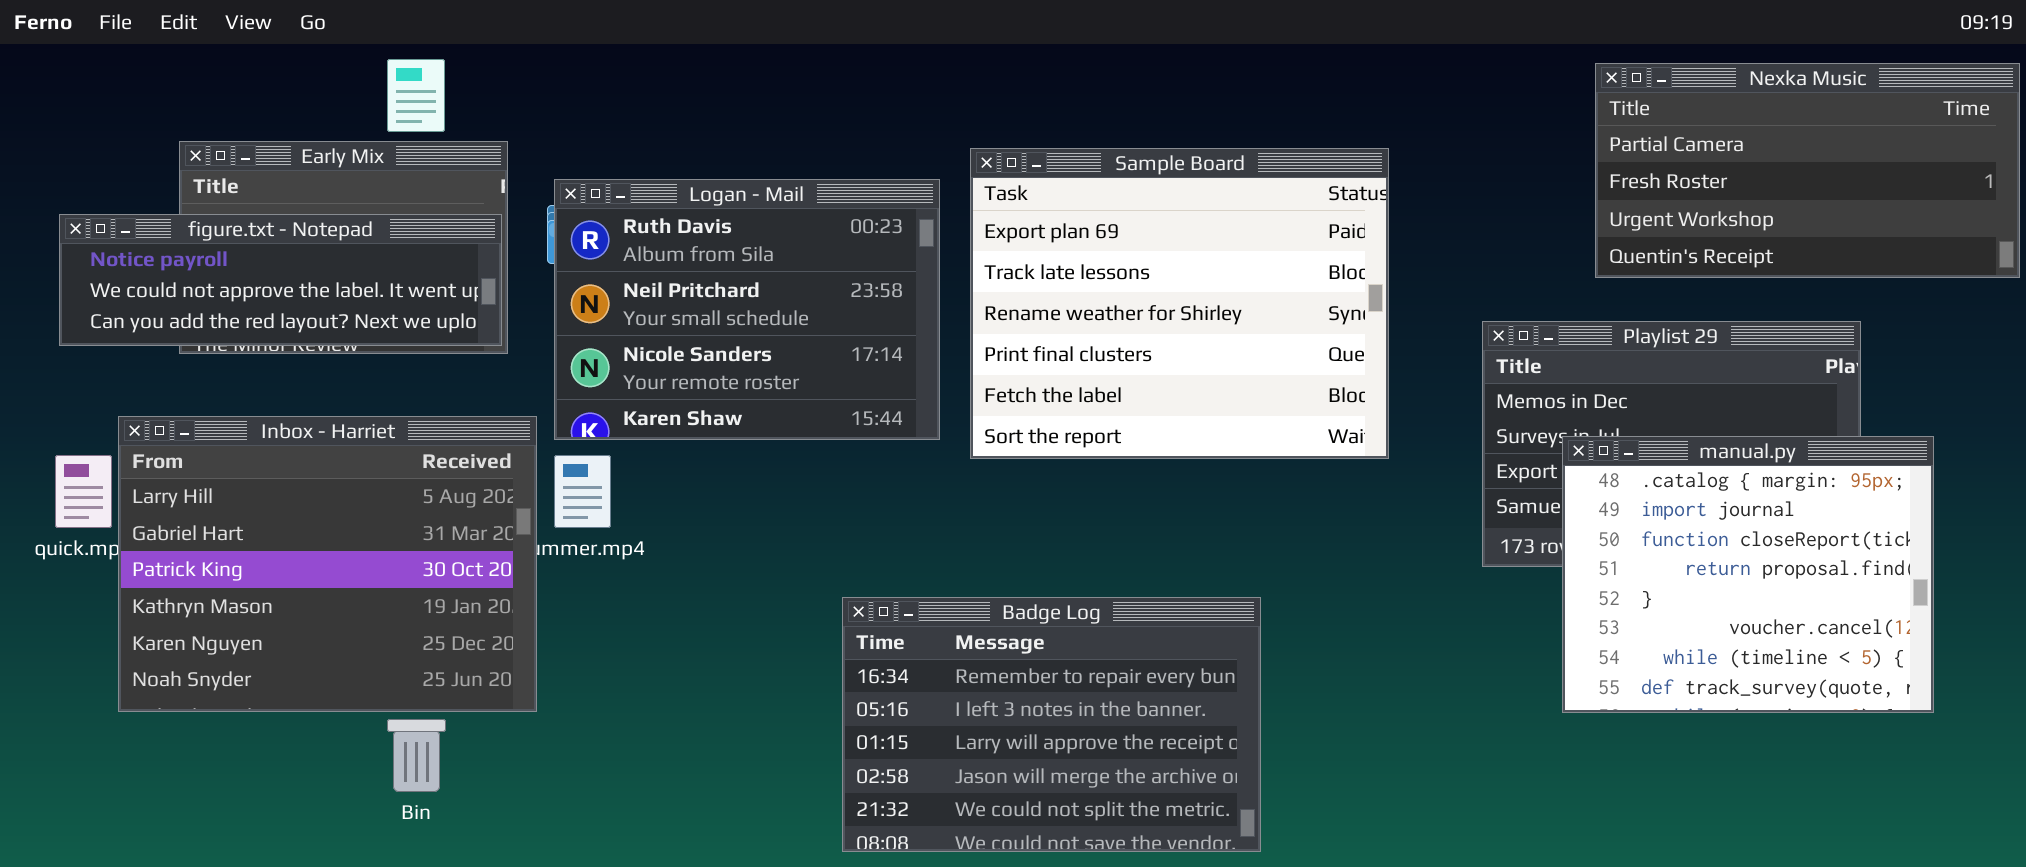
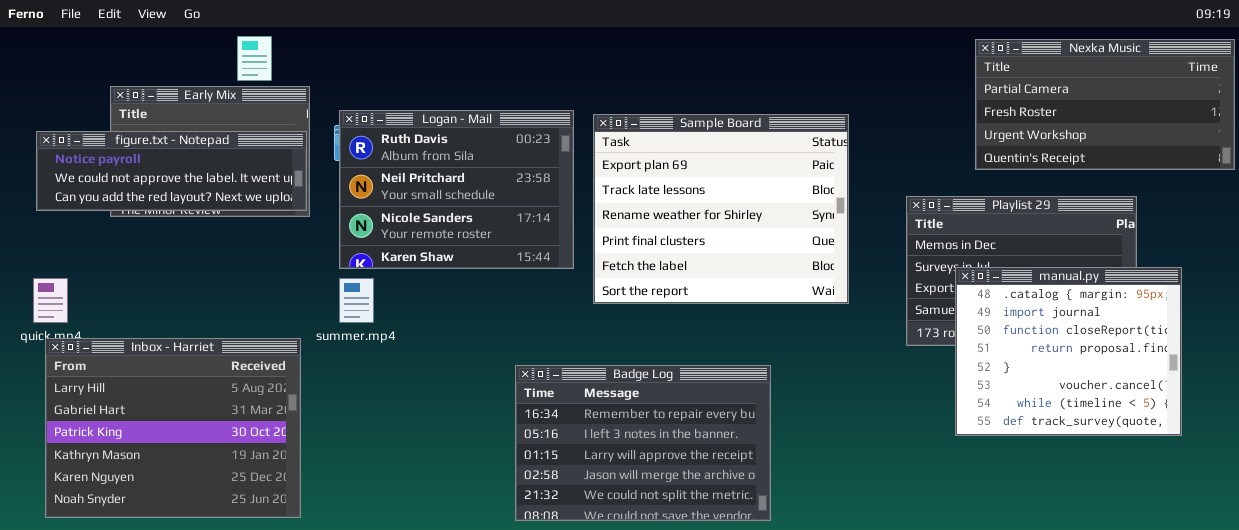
Sample Board: [970,148,1389,459] -> [593,114,849,304], moved
Inbox - Harriet: [118,416,537,712] -> [45,338,301,518], moved

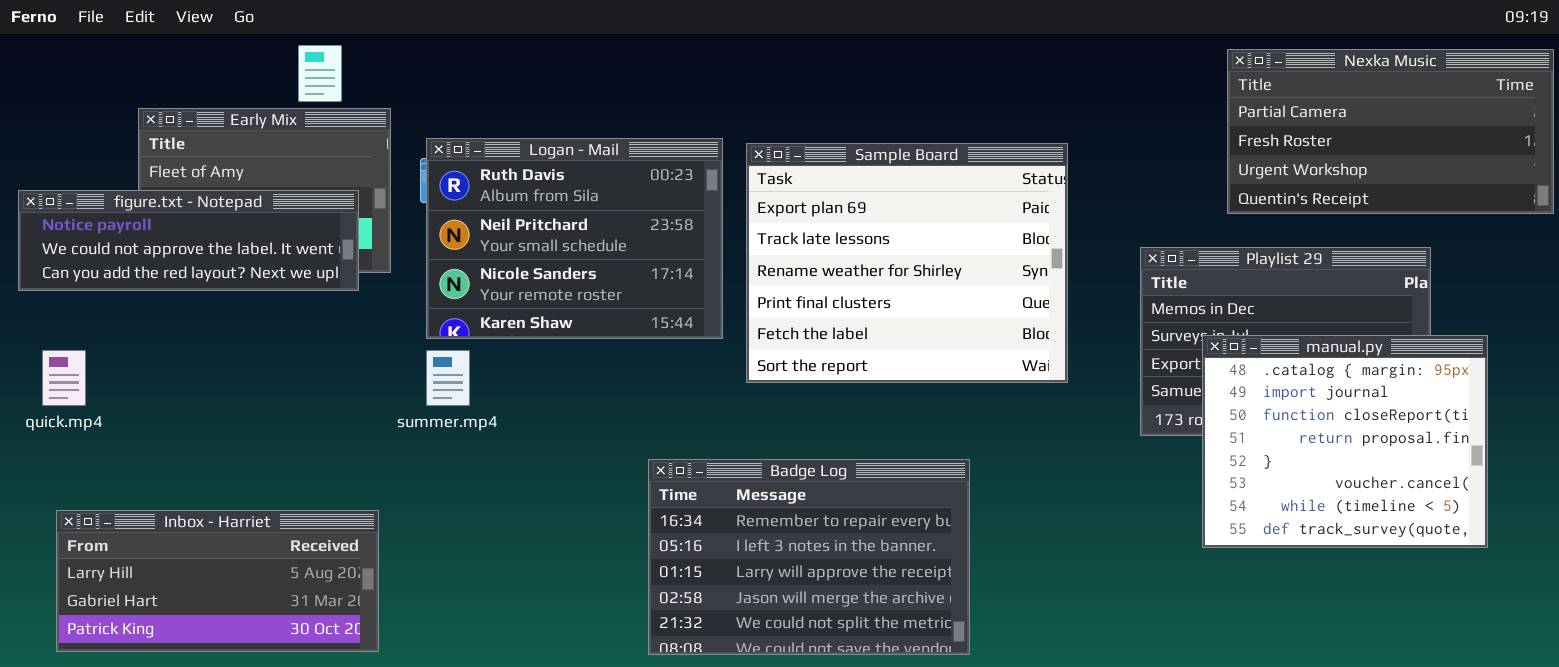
figure.txt - Notepad: [36,131,307,211] -> [18,190,359,291], moved
Inbox - Harriet: [45,338,301,518] -> [56,510,379,652], resized

